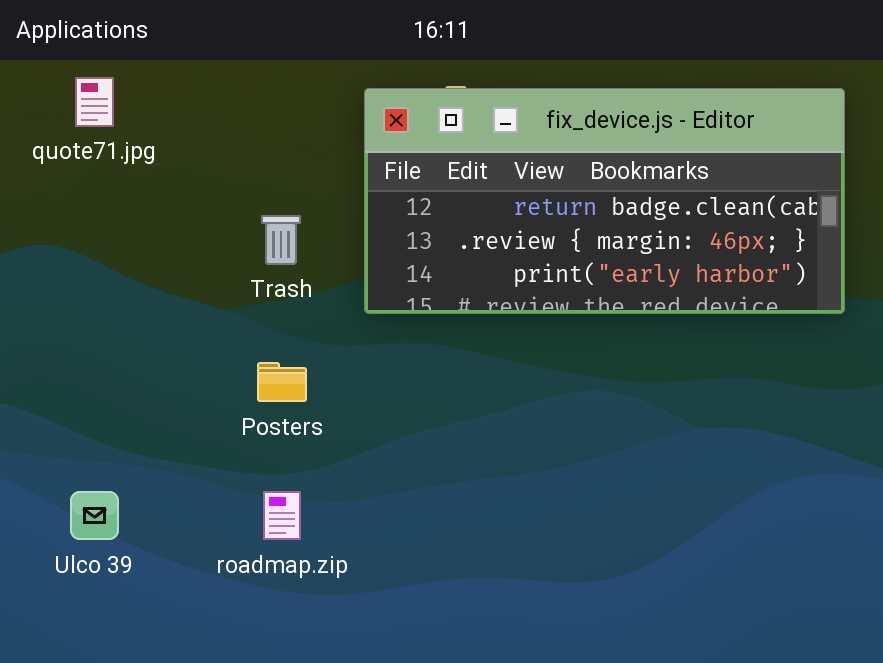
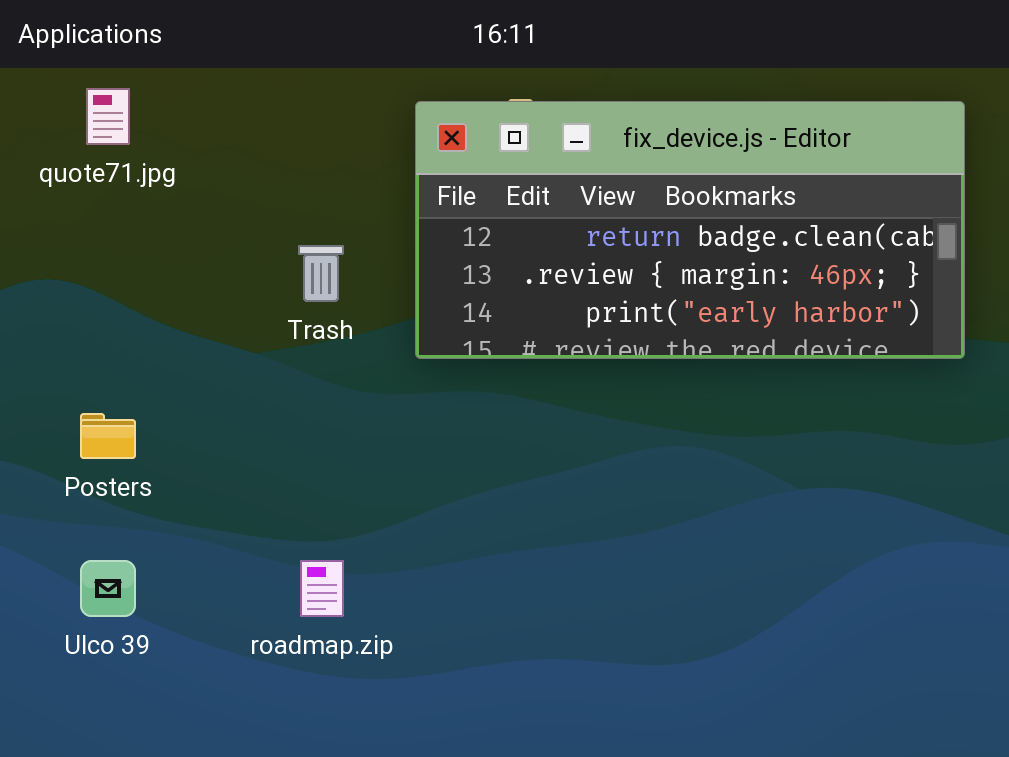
Posters: [257,362,307,402] -> [80,413,136,459], moved

